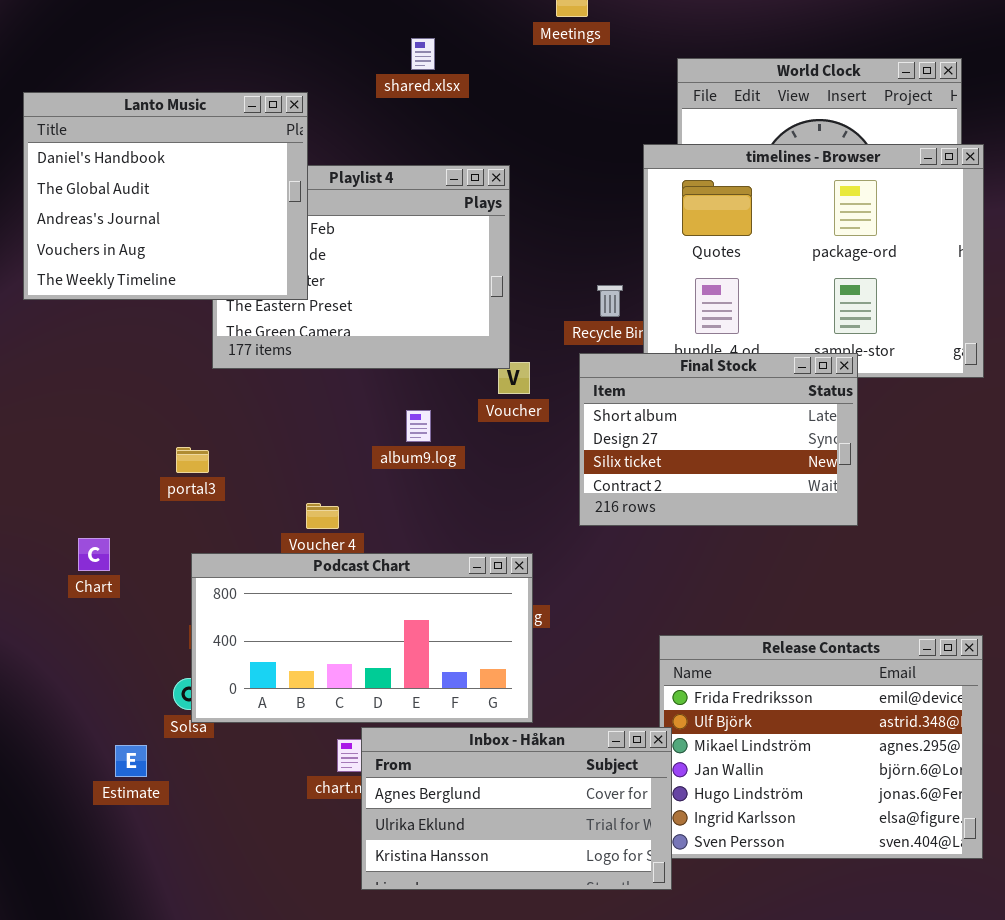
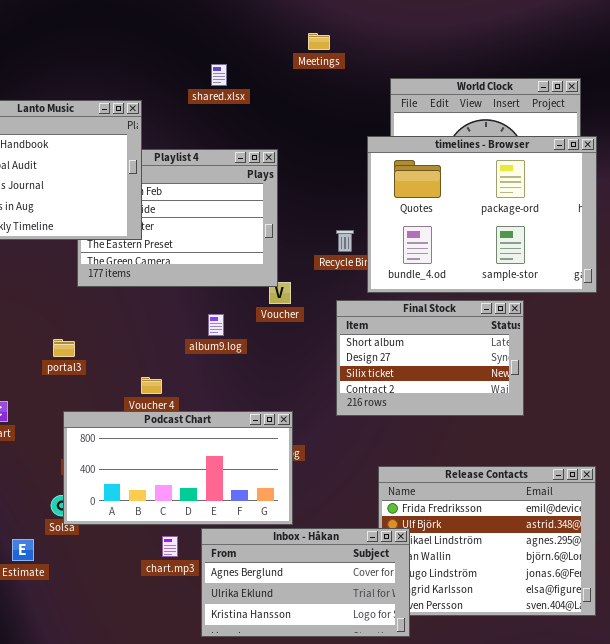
Final Stock: [579,353,858,526] -> [336,300,524,416], moved
Inbox - Håkan: [361,727,672,890] -> [201,528,410,637], moved

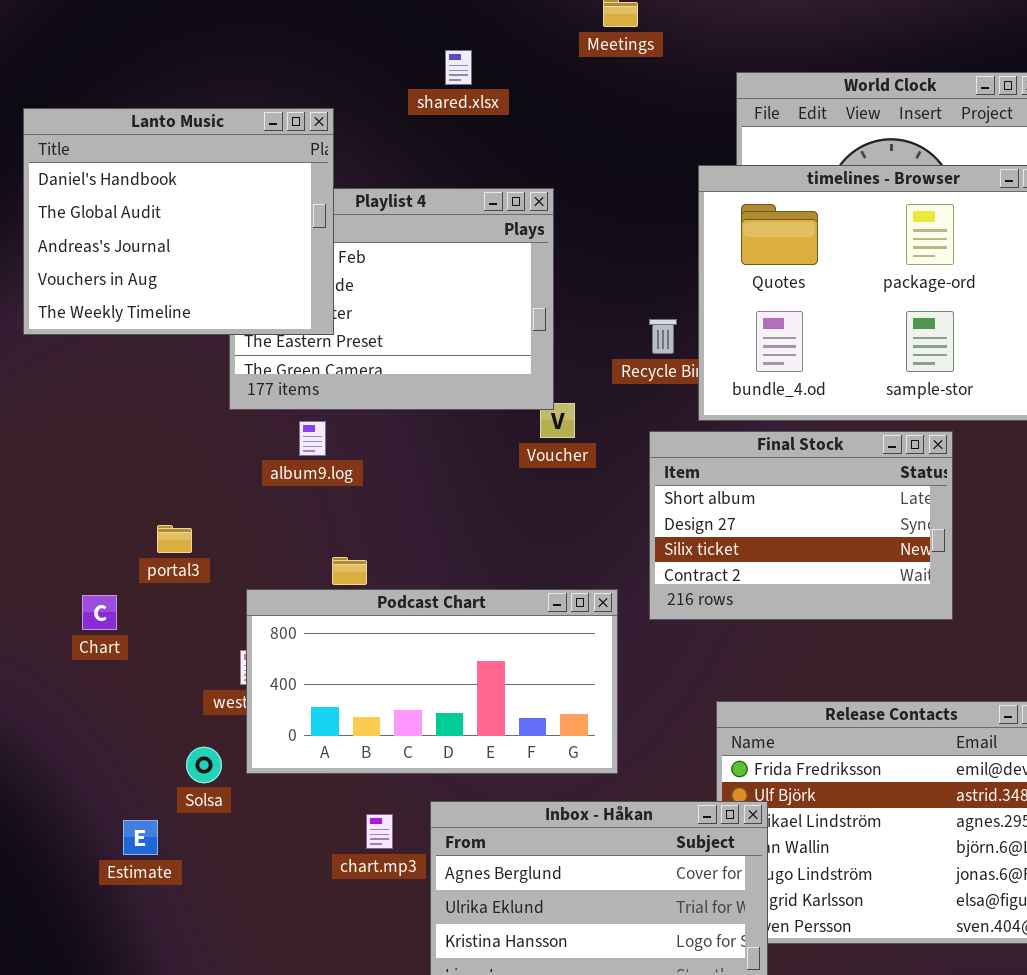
album9.log: [208,314,224,336] -> [299,421,326,456], moved
portal3: [53,339,75,357] -> [157,525,192,553], moved
Podcast Chart: [63,411,293,525] -> [246,589,618,774], moved

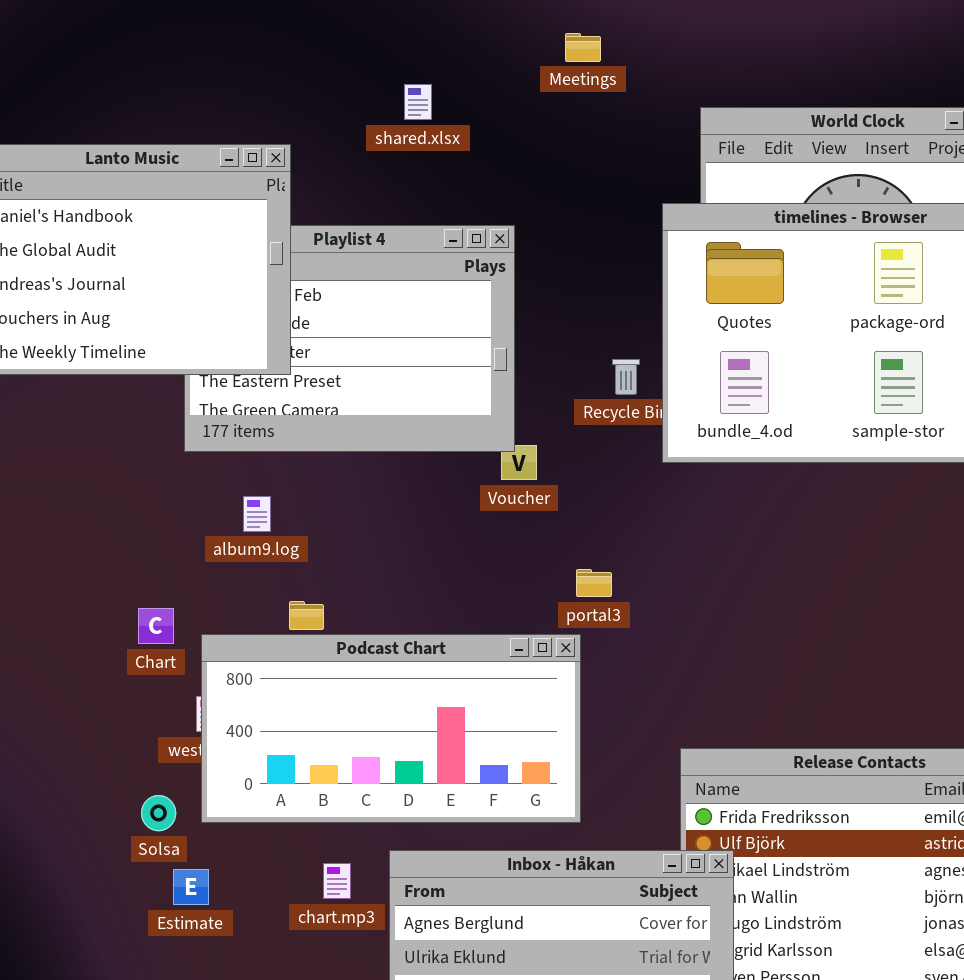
album9.log: [299,421,326,456] -> [243,496,271,532], moved
Final Stock: [649,431,953,620] -> none, closed
portal3: [157,525,192,553] -> [576,569,612,597], moved
Chart: [82,595,117,630] -> [138,608,174,644], moved
Estimate: [123,820,158,855] -> [173,869,209,905], moved

